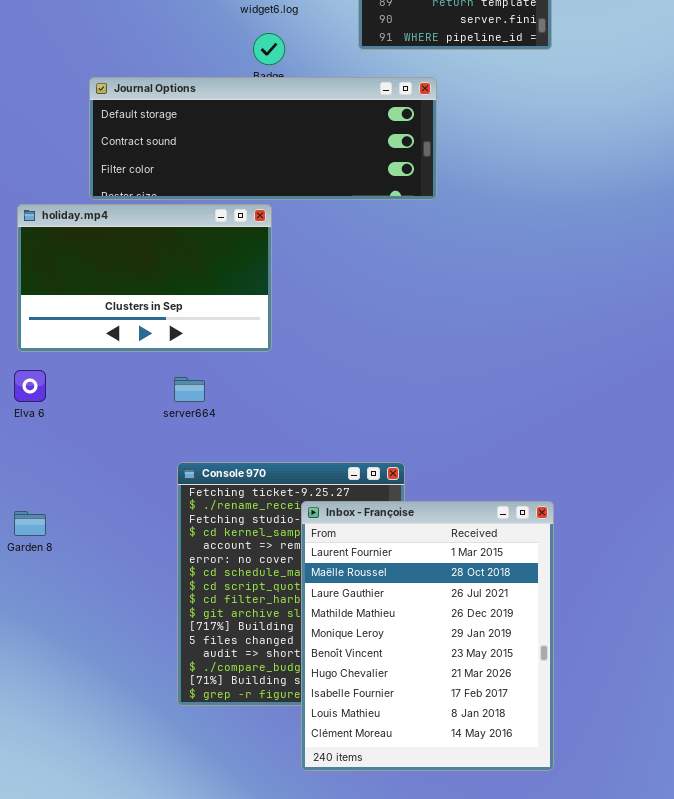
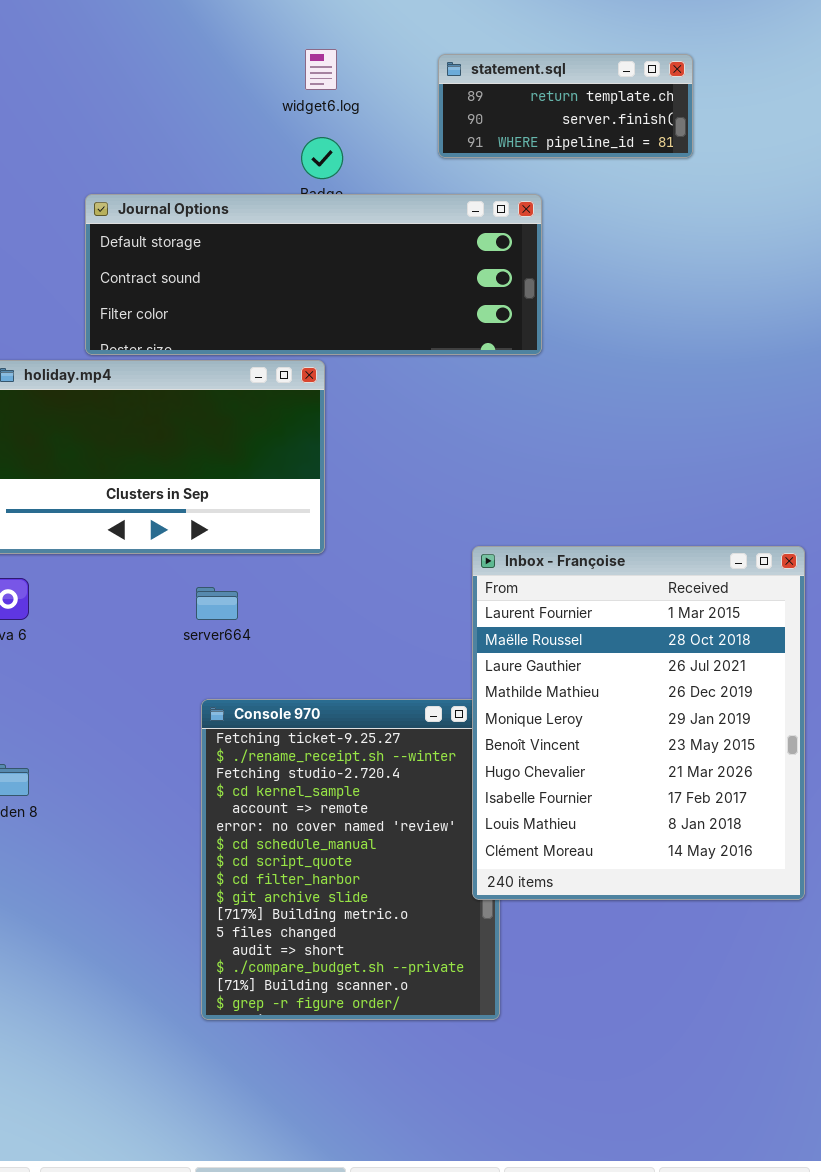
Inbox - Françoise: [301,501,554,771] -> [472,546,805,900], moved

